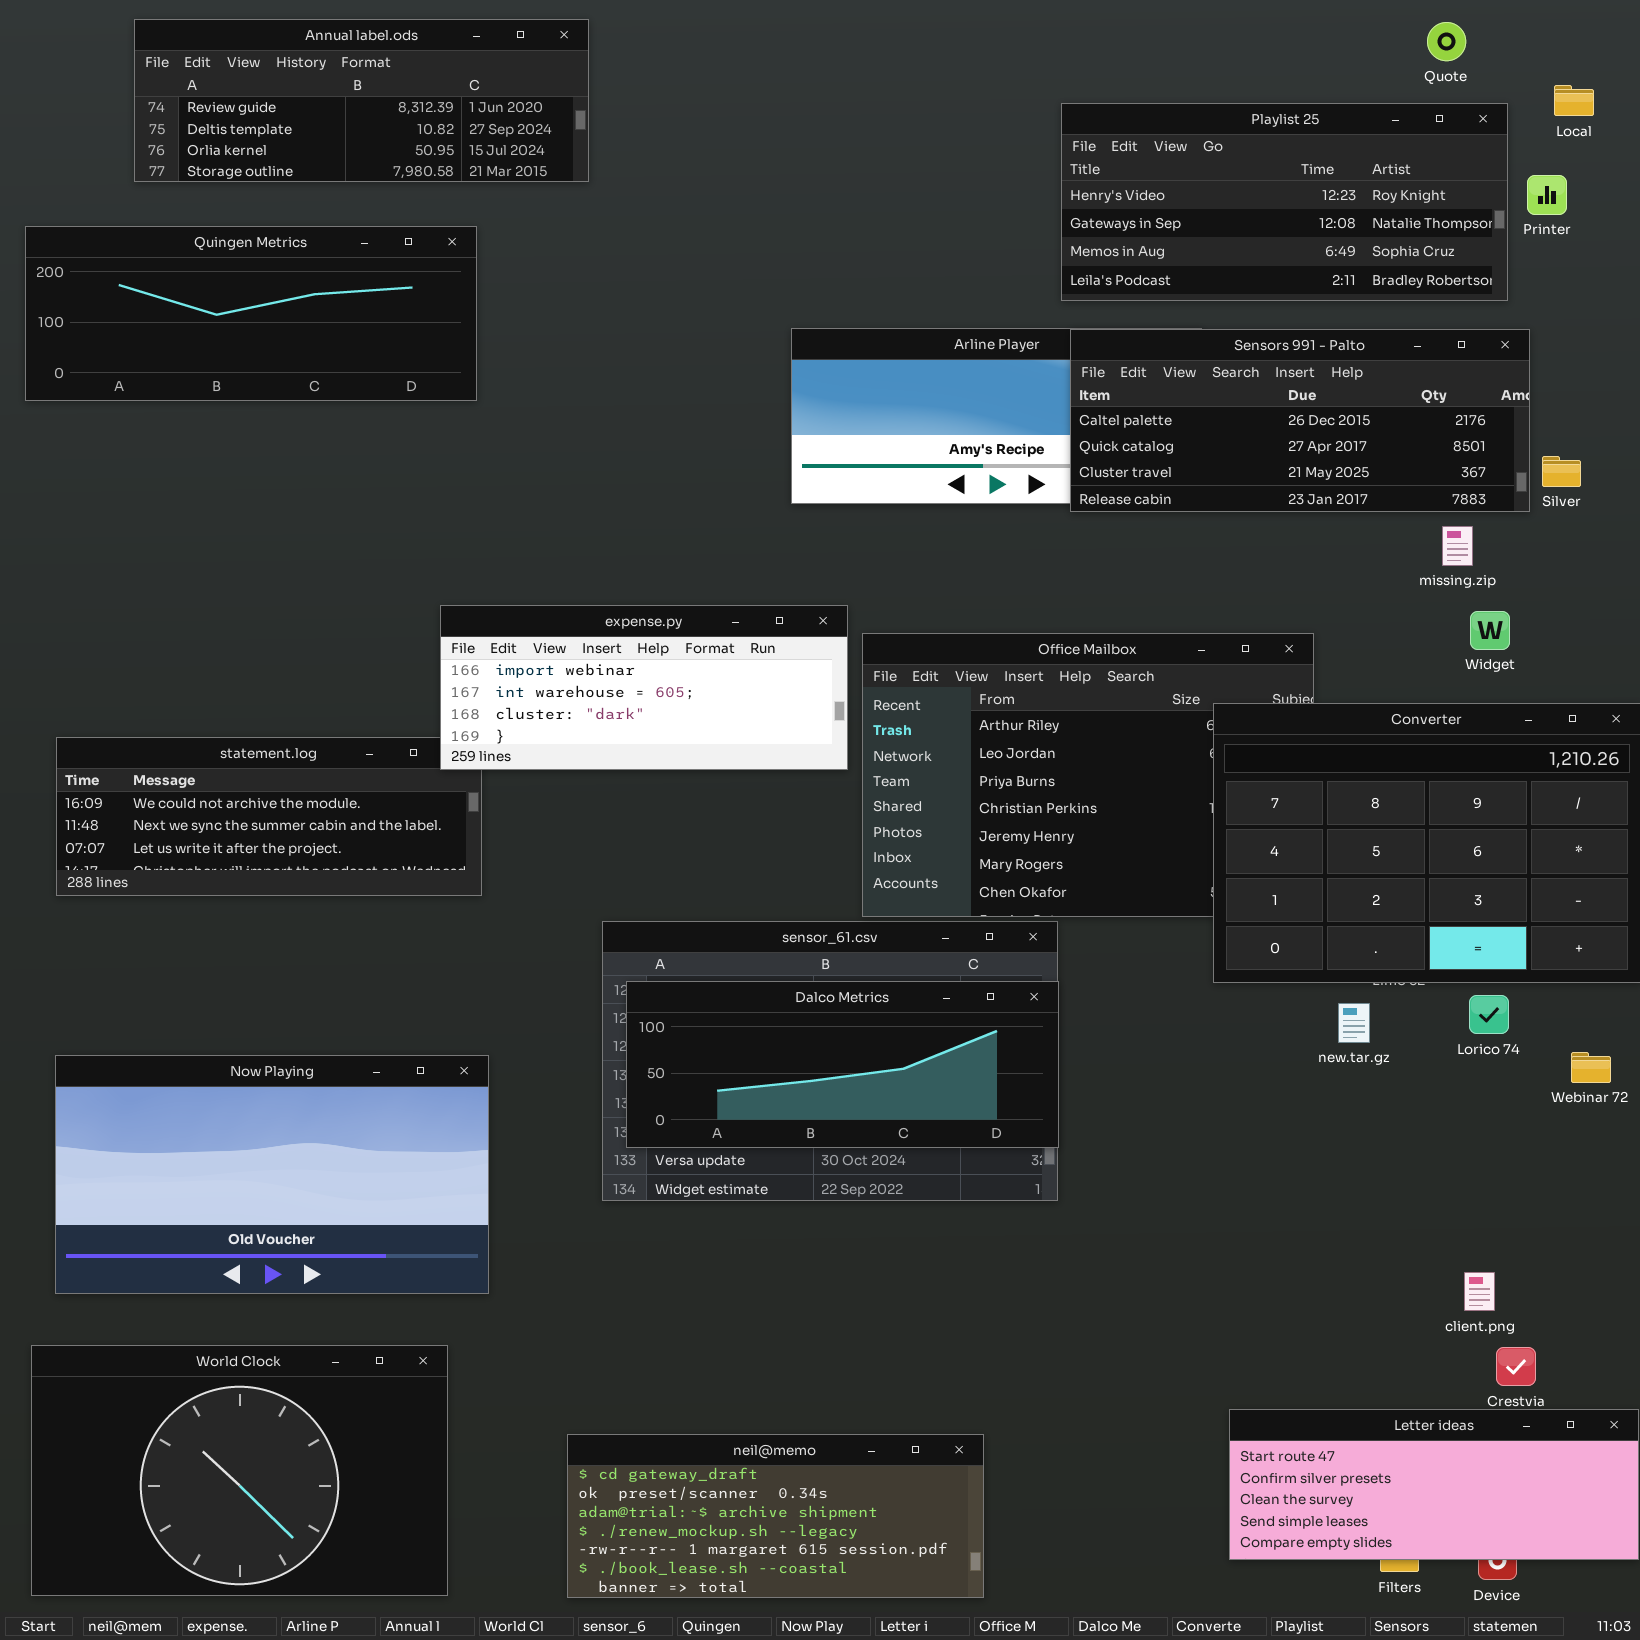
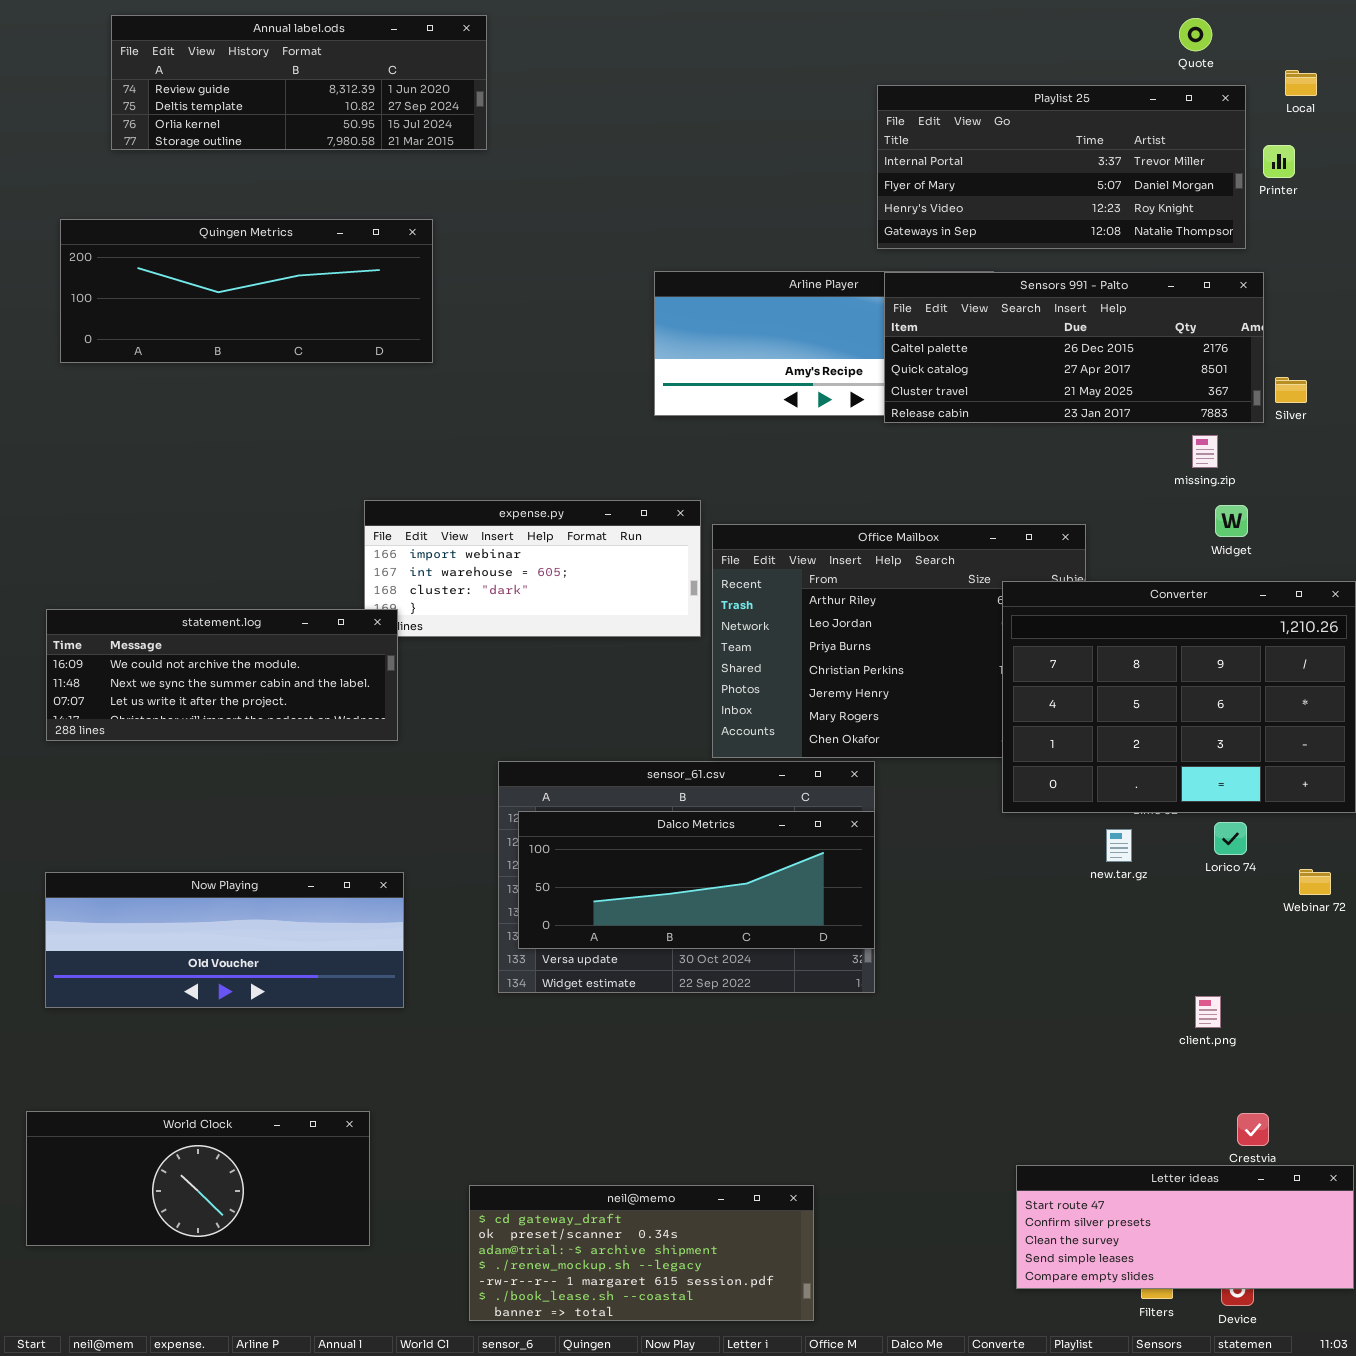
Playlist 25: [1061,103,1508,301] -> [877,85,1246,249], scrolled up 2 rows
Quingen Metrics: [25,226,477,401] -> [60,219,433,363], moved
statement.log: [56,737,482,896] -> [46,609,398,741], raised
Now Playing: [55,1055,489,1294] -> [45,872,404,1008], resized
client.png: [1464,1272,1495,1311] -> [1195,996,1221,1028], moved
World Clock: [31,1345,448,1596] -> [26,1111,370,1246], resized

